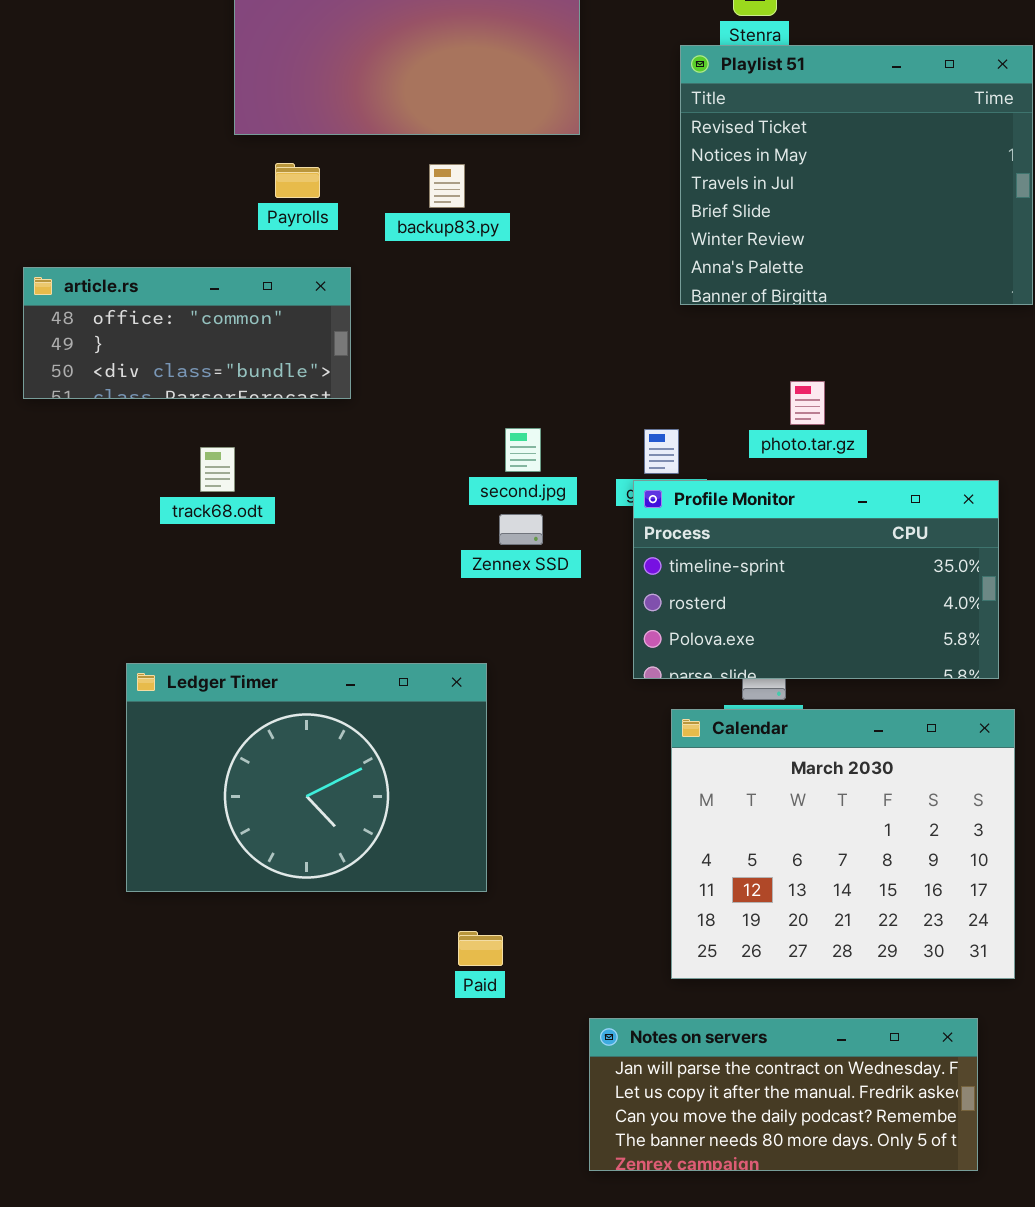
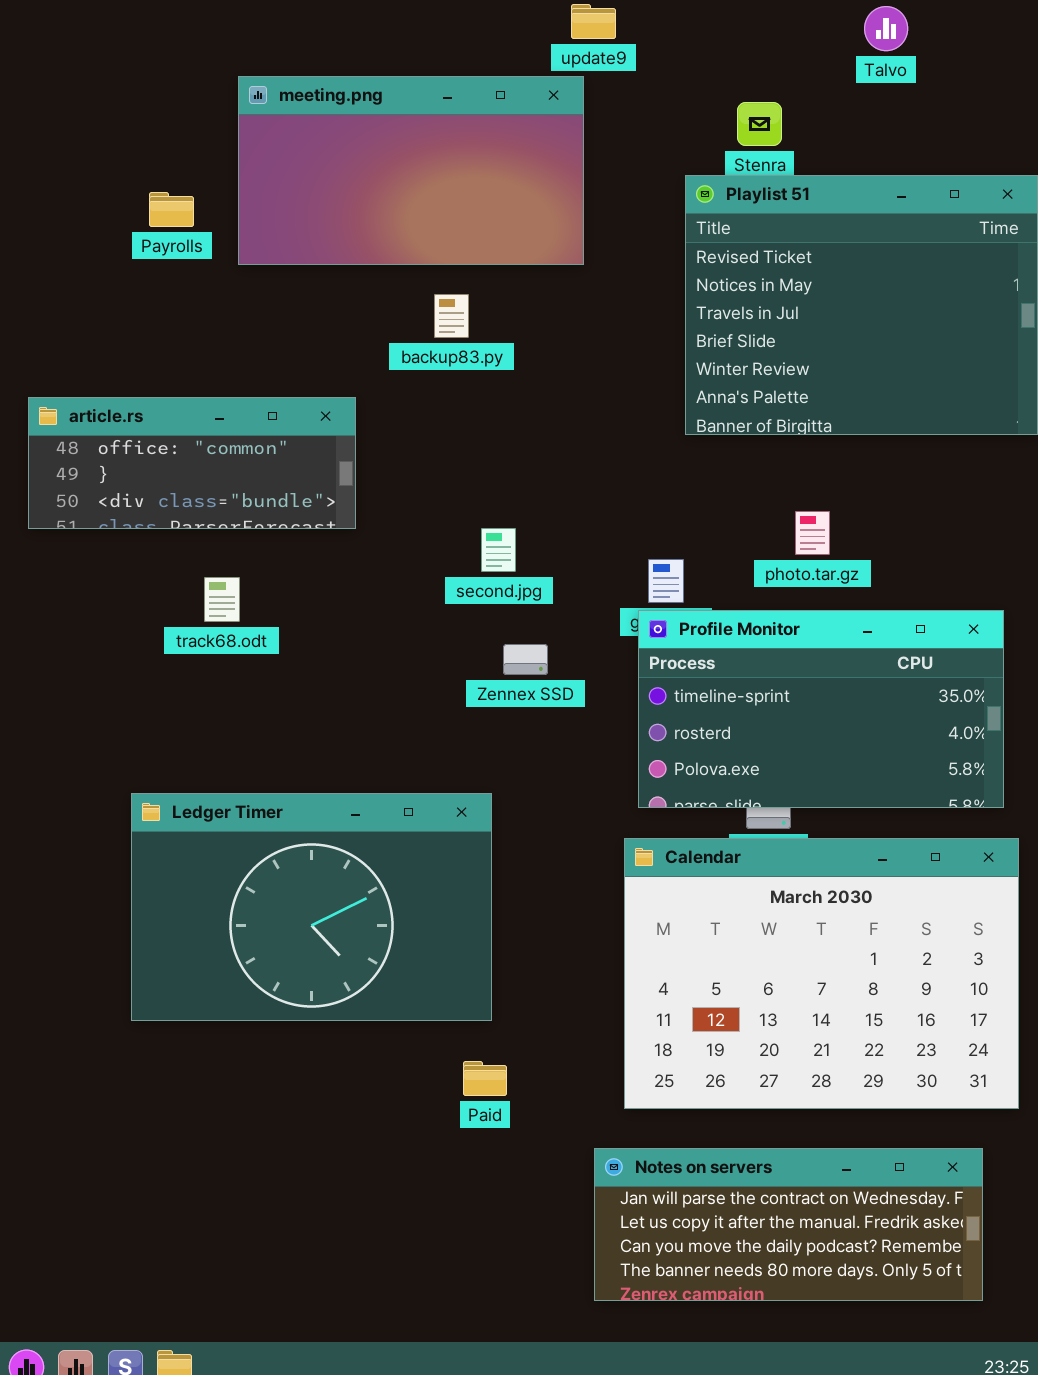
Payrolls: [275,163,320,198] -> [149,192,194,227], moved
second.jpg: [505,428,541,472] -> [481,528,516,572], moved
Calendar: [671,709,1015,979] -> [624,838,1019,1109], resized

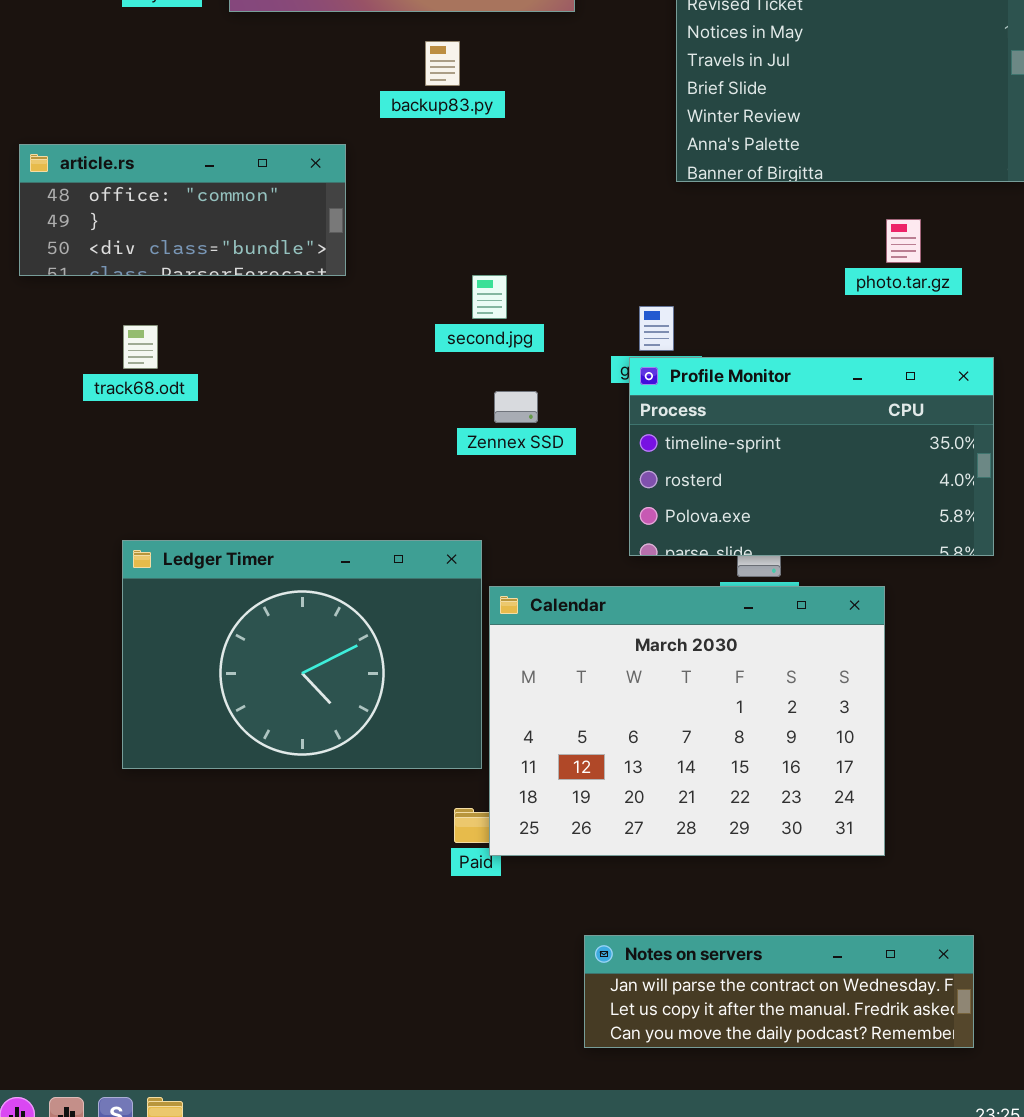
photo.tar.gz: [795,511,830,555] -> [886,219,921,263], moved
track68.odt: [204,577,240,622] -> [123,325,158,369], moved
Calendar: [624,838,1019,1109] -> [489,586,885,856], moved
Notes on servers: [594,1148,983,1301] -> [584,935,974,1048], resized

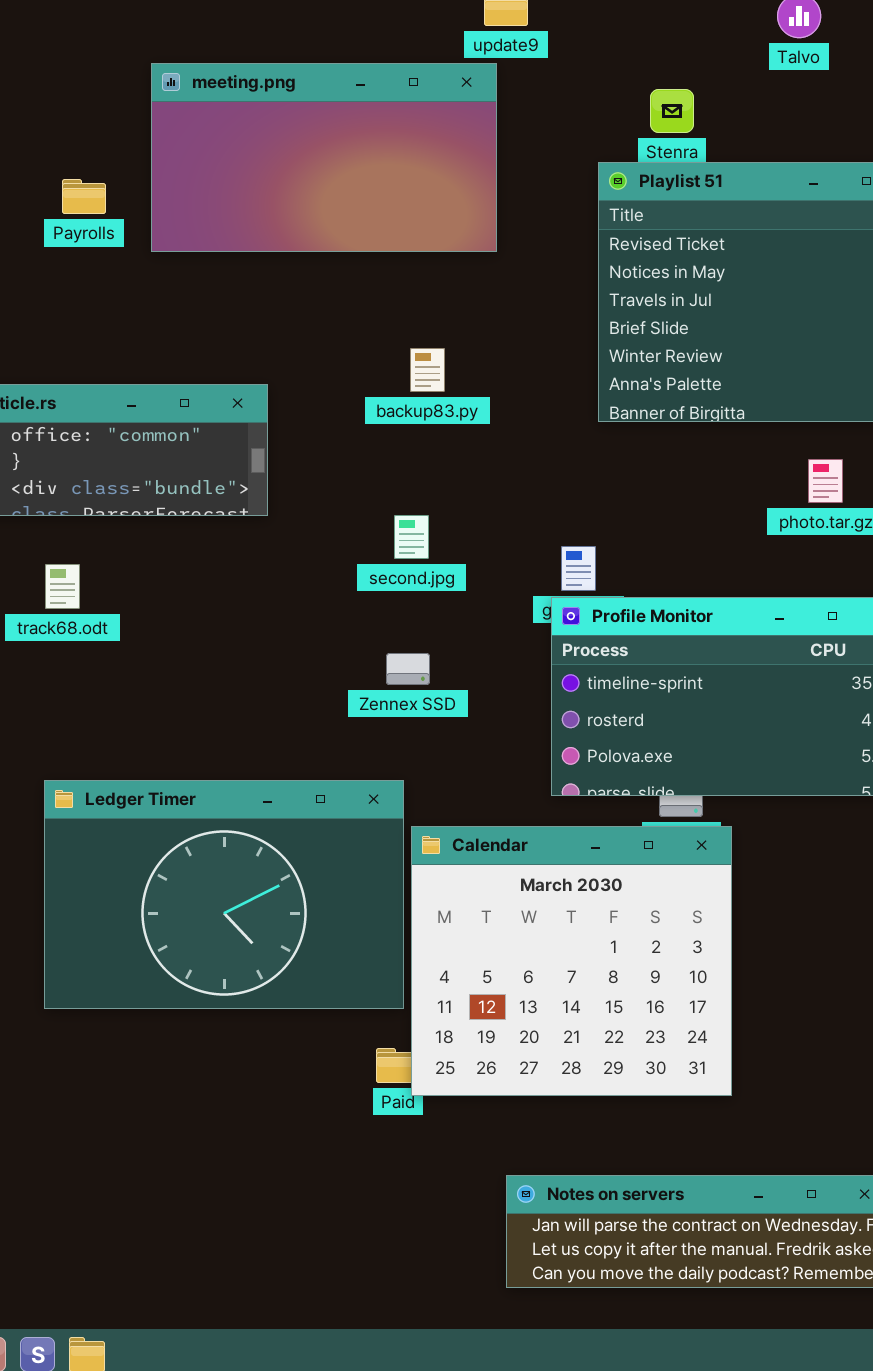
backup83.py: [425,41,460,86] -> [410,348,445,392], moved
Zennex SSD: [494,391,538,423] -> [386,653,430,685], moved
Calendar: [489,586,885,856] -> [411,826,732,1096], resized

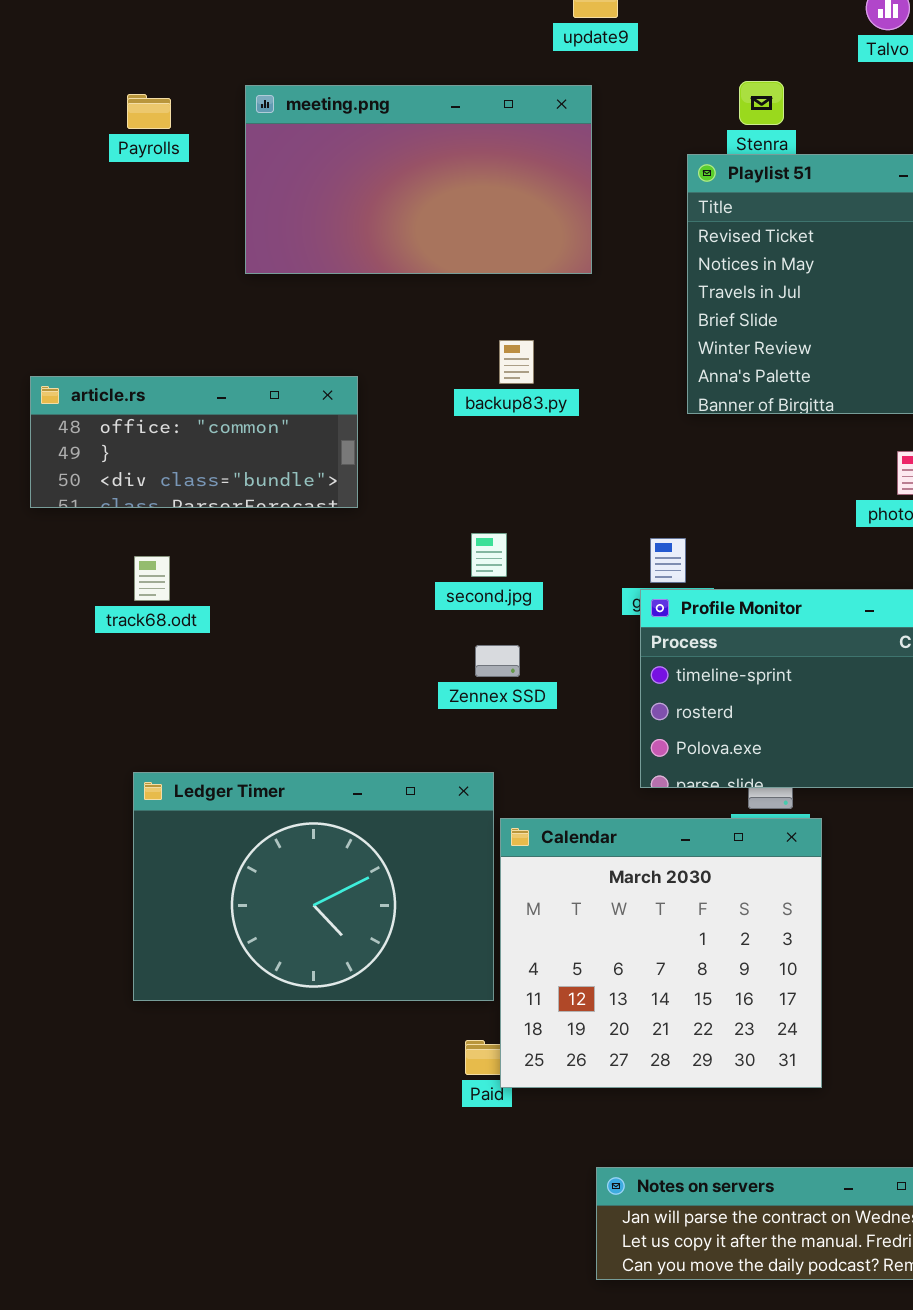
meeting.png: [151,63,497,252] -> [245,85,592,274], moved
Payrolls: [62,179,106,214] -> [127,94,171,129], moved
second.jpg: [394,515,429,559] -> [471,533,507,577], moved

